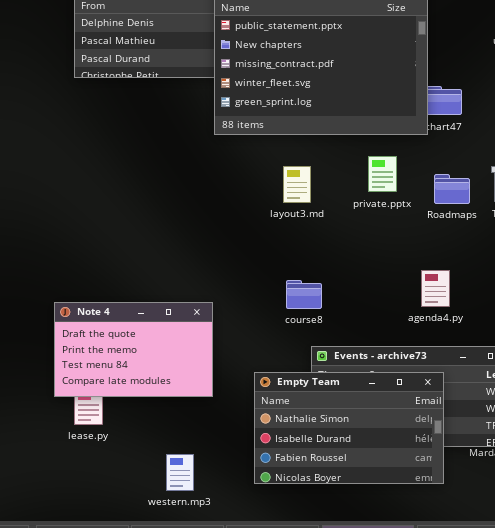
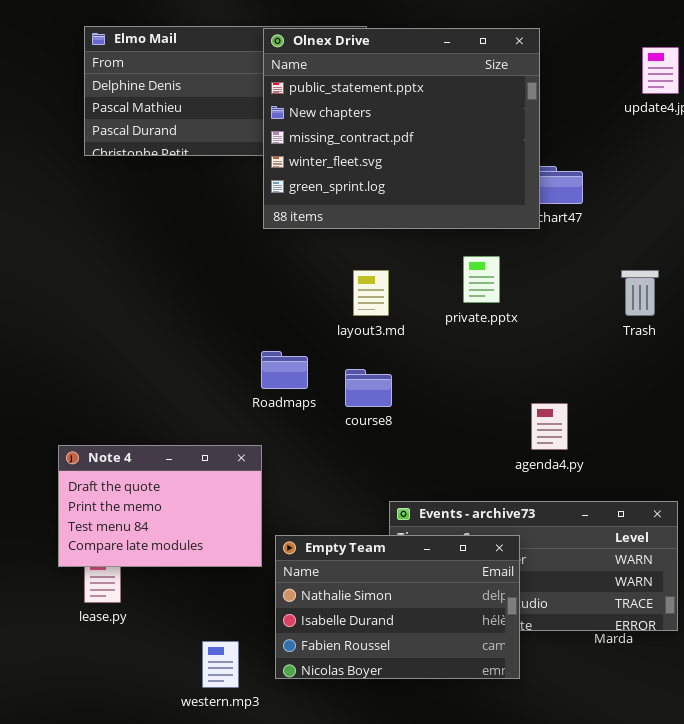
Roadmaps: [434,174,470,204] -> [261,351,308,389], moved
course8: [286,280,322,309] -> [345,369,392,407], moved
Empty Team: [254,372,444,484] -> [275,535,520,679], moved

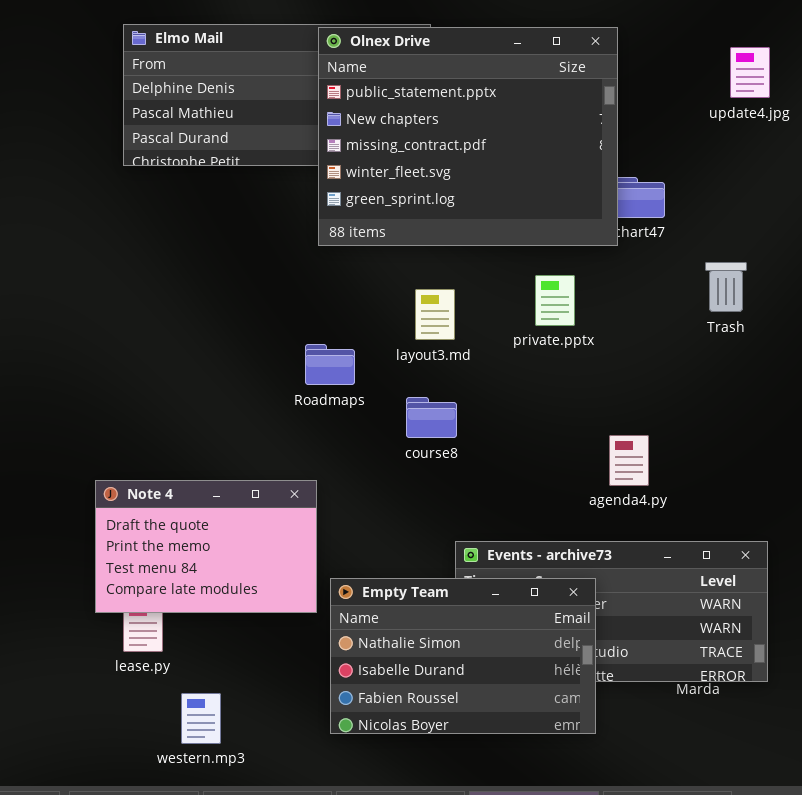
Trash: [621,270,659,316] -> [705,262,747,312], moved
Roadmaps: [261,351,308,389] -> [305,344,355,385], moved
western.mp3: [202,641,239,688] -> [181,693,221,744], moved

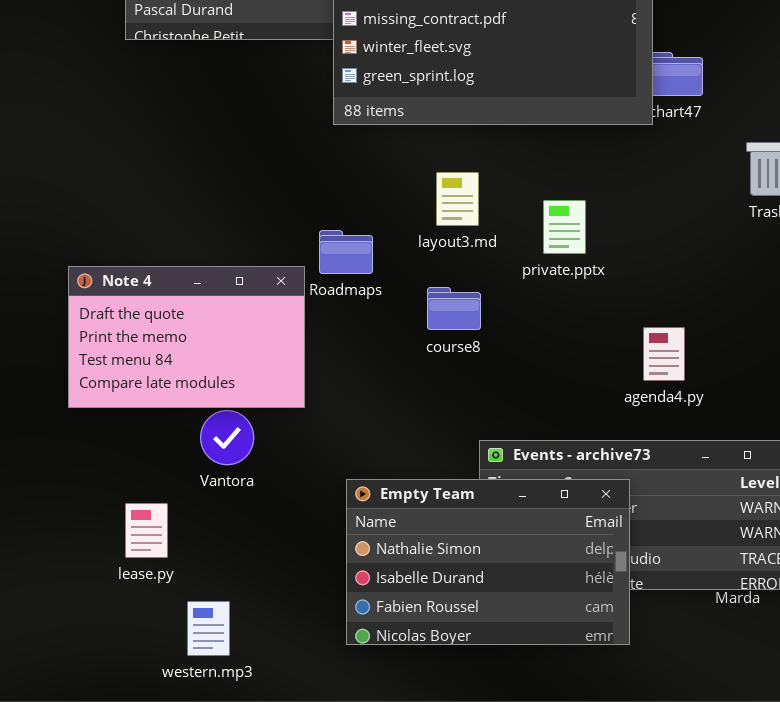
private.pptx: [535,275,575,326] -> [543,200,586,254], moved
Note 4: [95,480,317,613] -> [68,266,305,408], moved

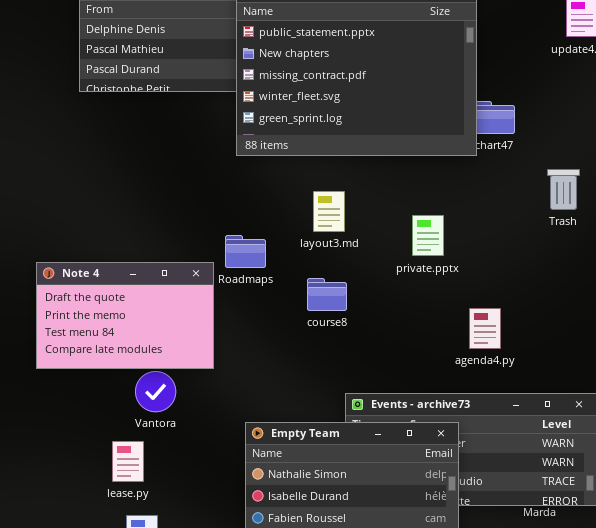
private.pptx: [543,200,586,254] -> [412,215,444,256], moved
lease.py: [125,503,168,558] -> [112,441,144,482], moved

